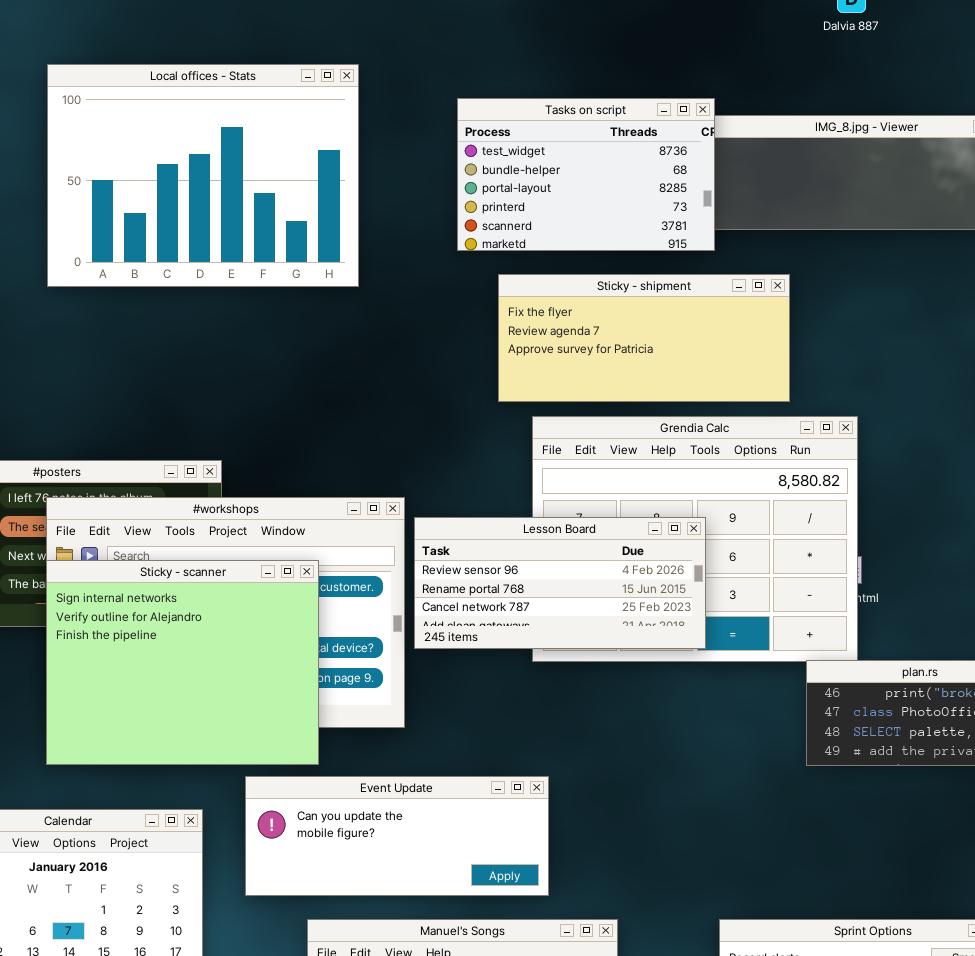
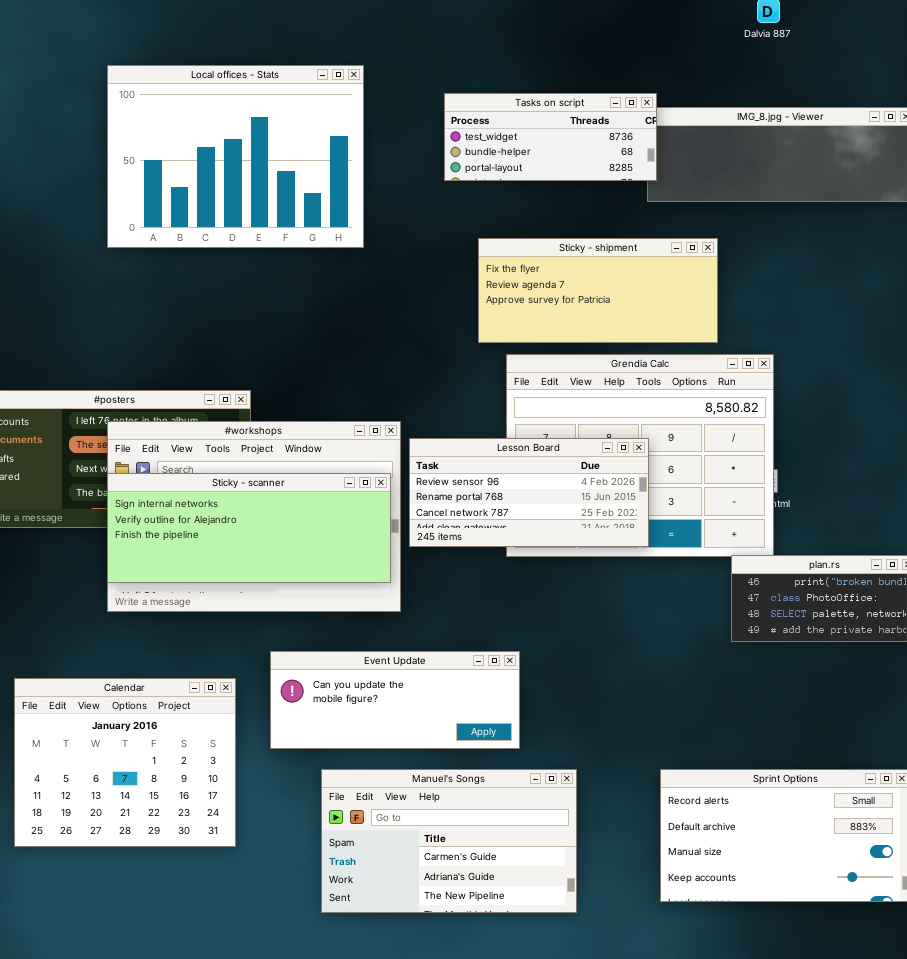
Tasks on script: [457,98,715,251] -> [444,93,657,181], resized
Sticky - scanner: [46,560,319,765] -> [107,473,391,583], resized

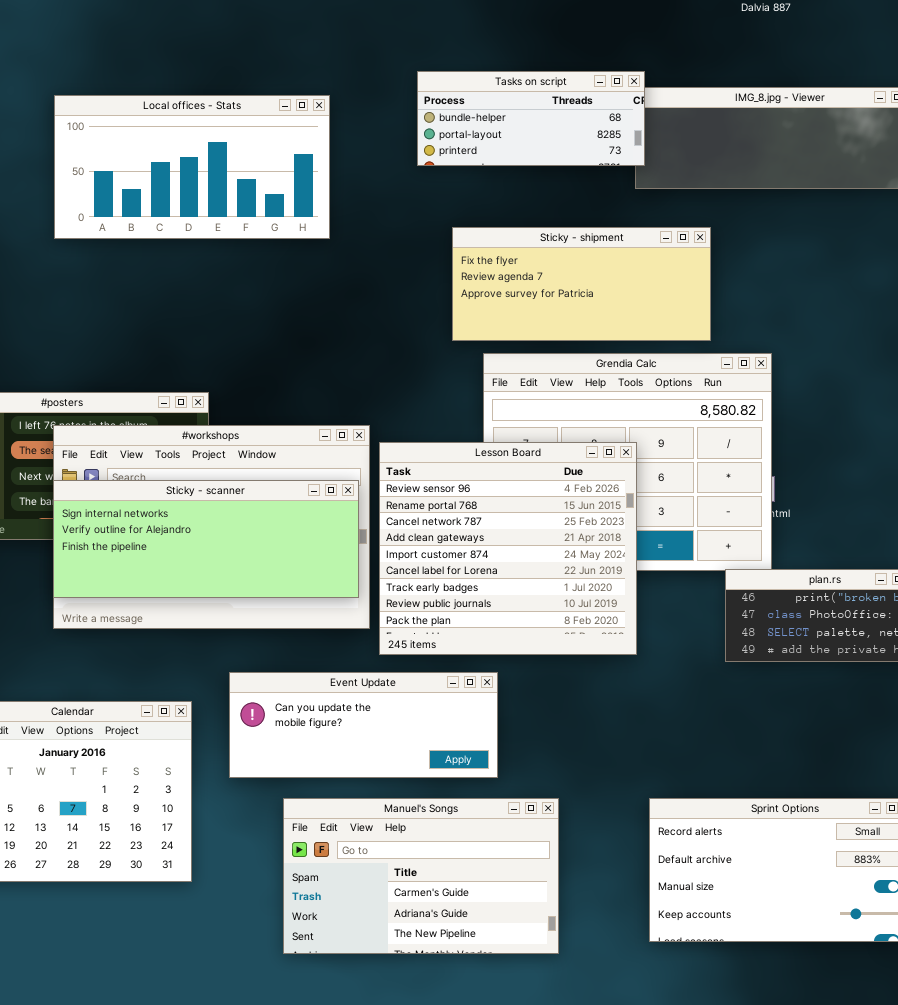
Local offices - Stats: [107,65,364,248] -> [54,95,330,239], resized
Tasks on script: [444,93,657,181] -> [417,71,645,166], scrolled down 1 row
Lesson Board: [409,438,649,547] -> [379,442,637,655], resized

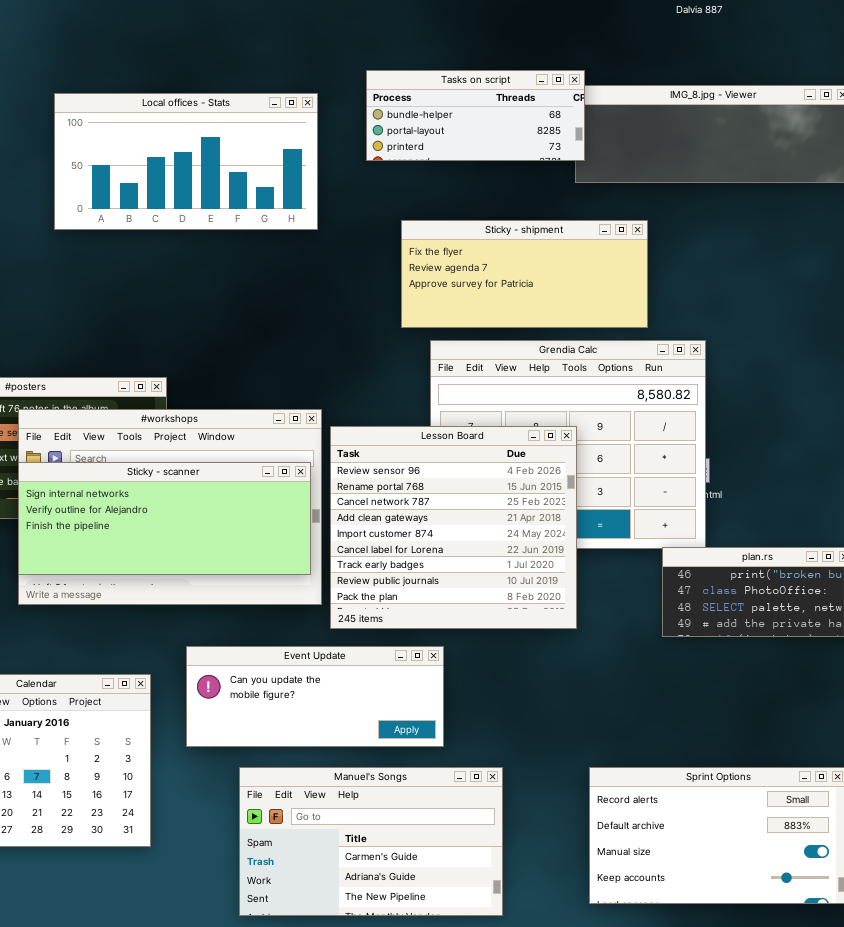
Local offices - Stats: [54,95,330,239] -> [54,93,318,230], moved

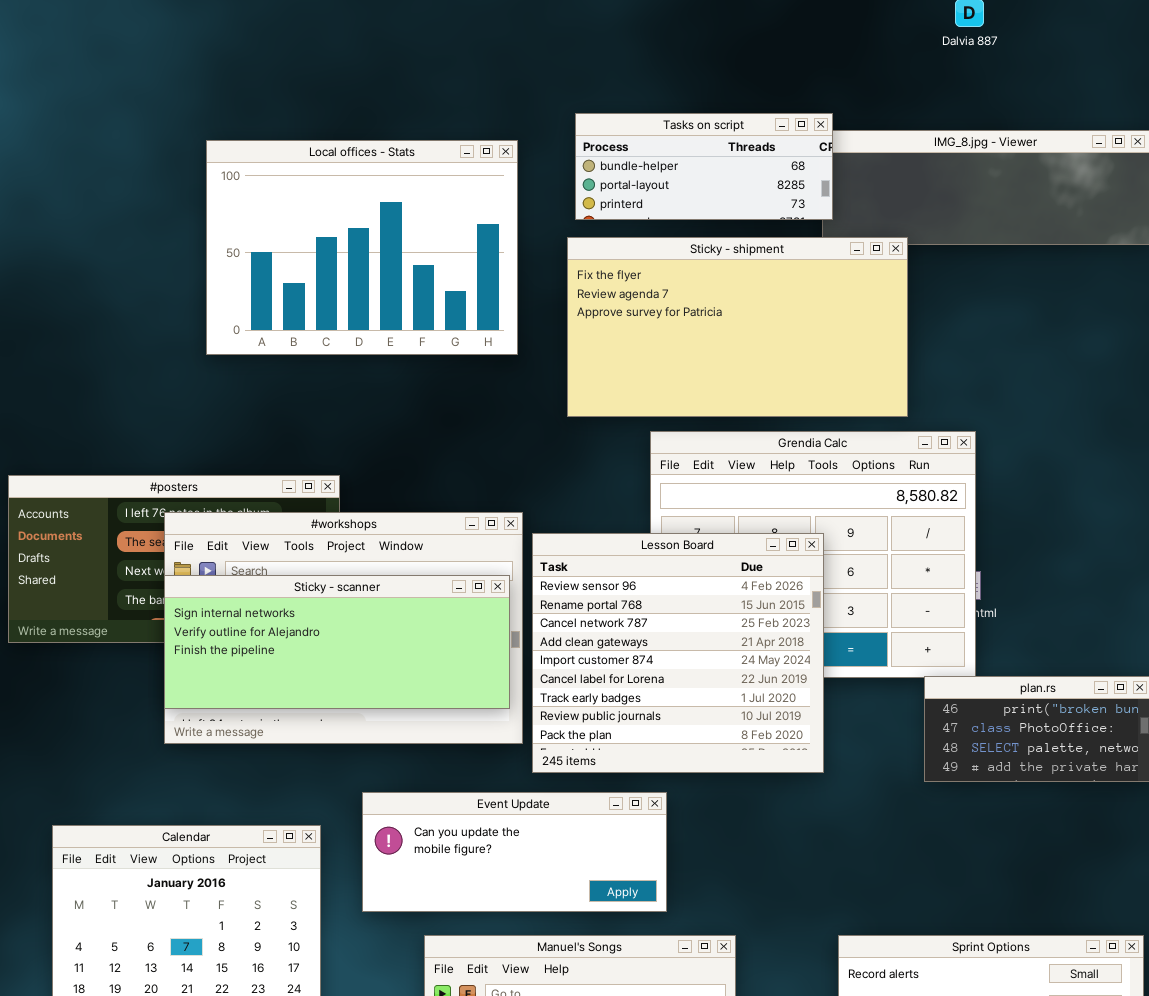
Local offices - Stats: [54,93,318,230] -> [206,140,518,355], resized
Sticky - shipment: [401,220,648,328] -> [567,237,908,417], resized

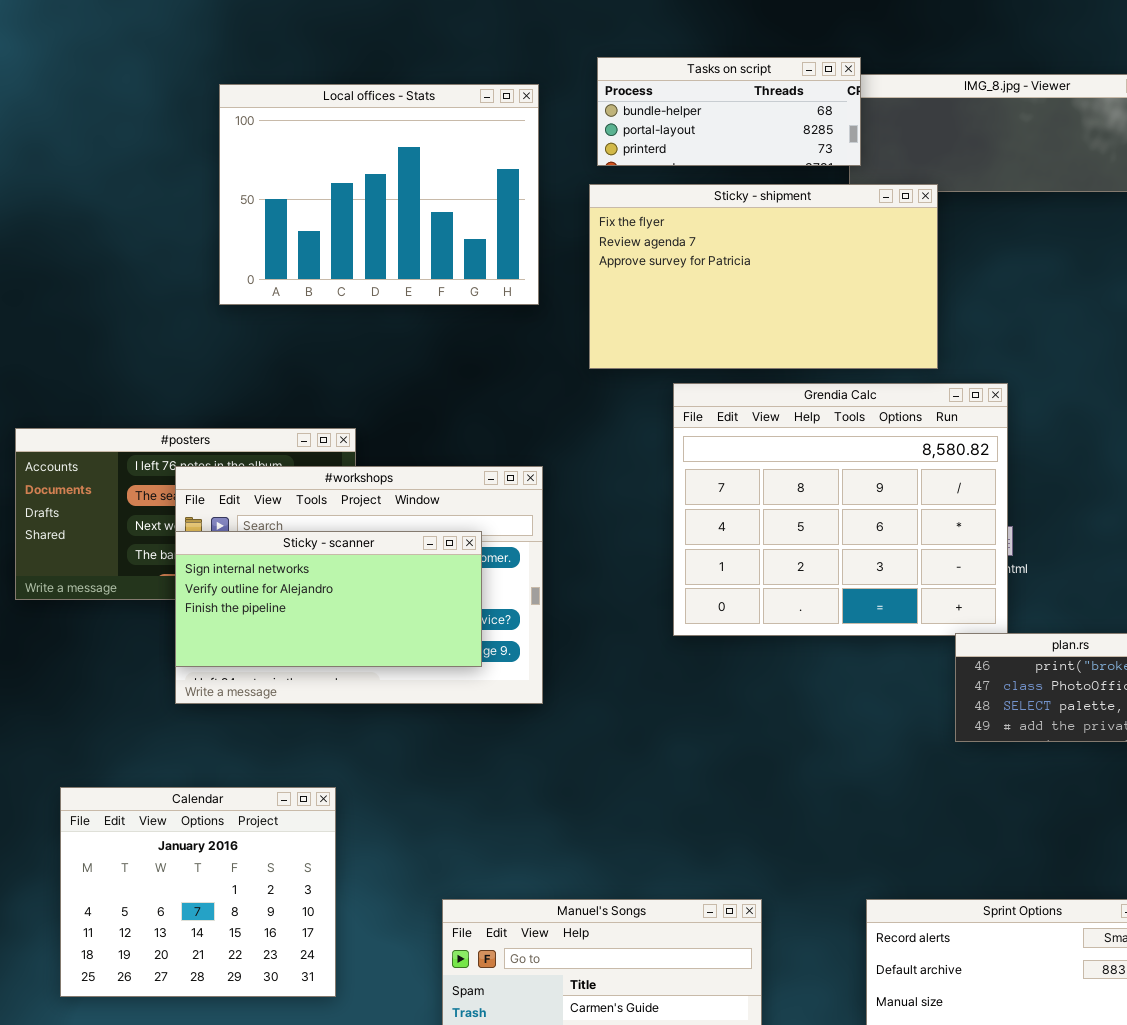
Lesson Board: [532,533,824,773] -> none, closed
Sticky - scanner: [164,575,510,709] -> [175,531,482,667], resized
Event Update: [362,792,667,912] -> none, closed

